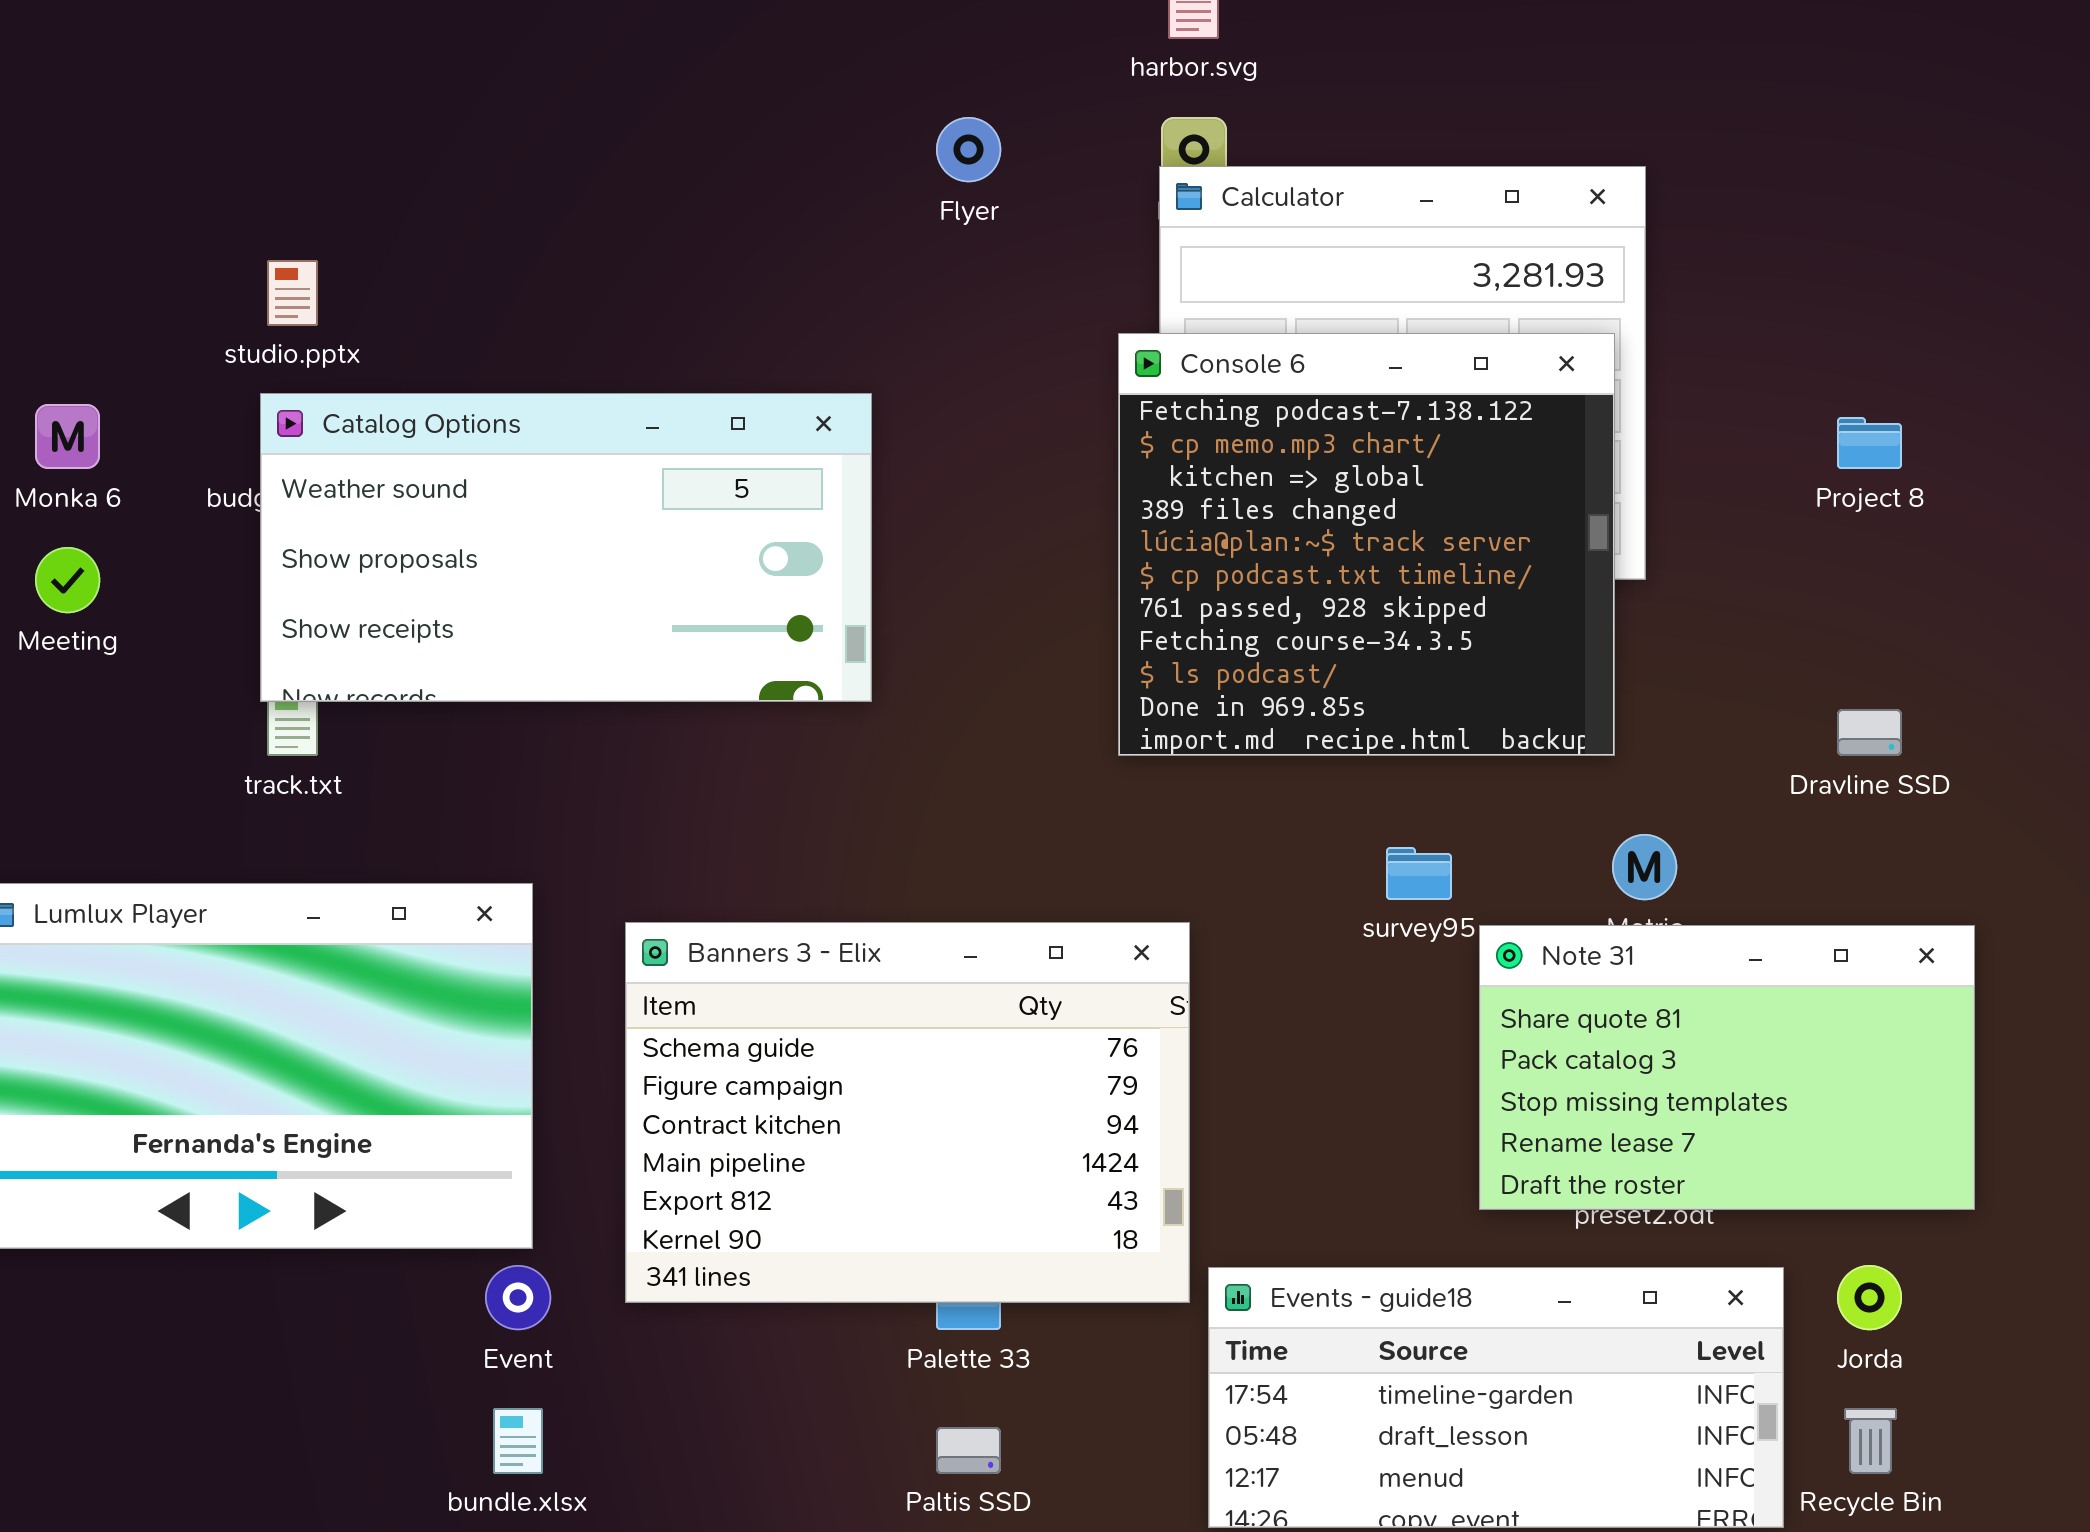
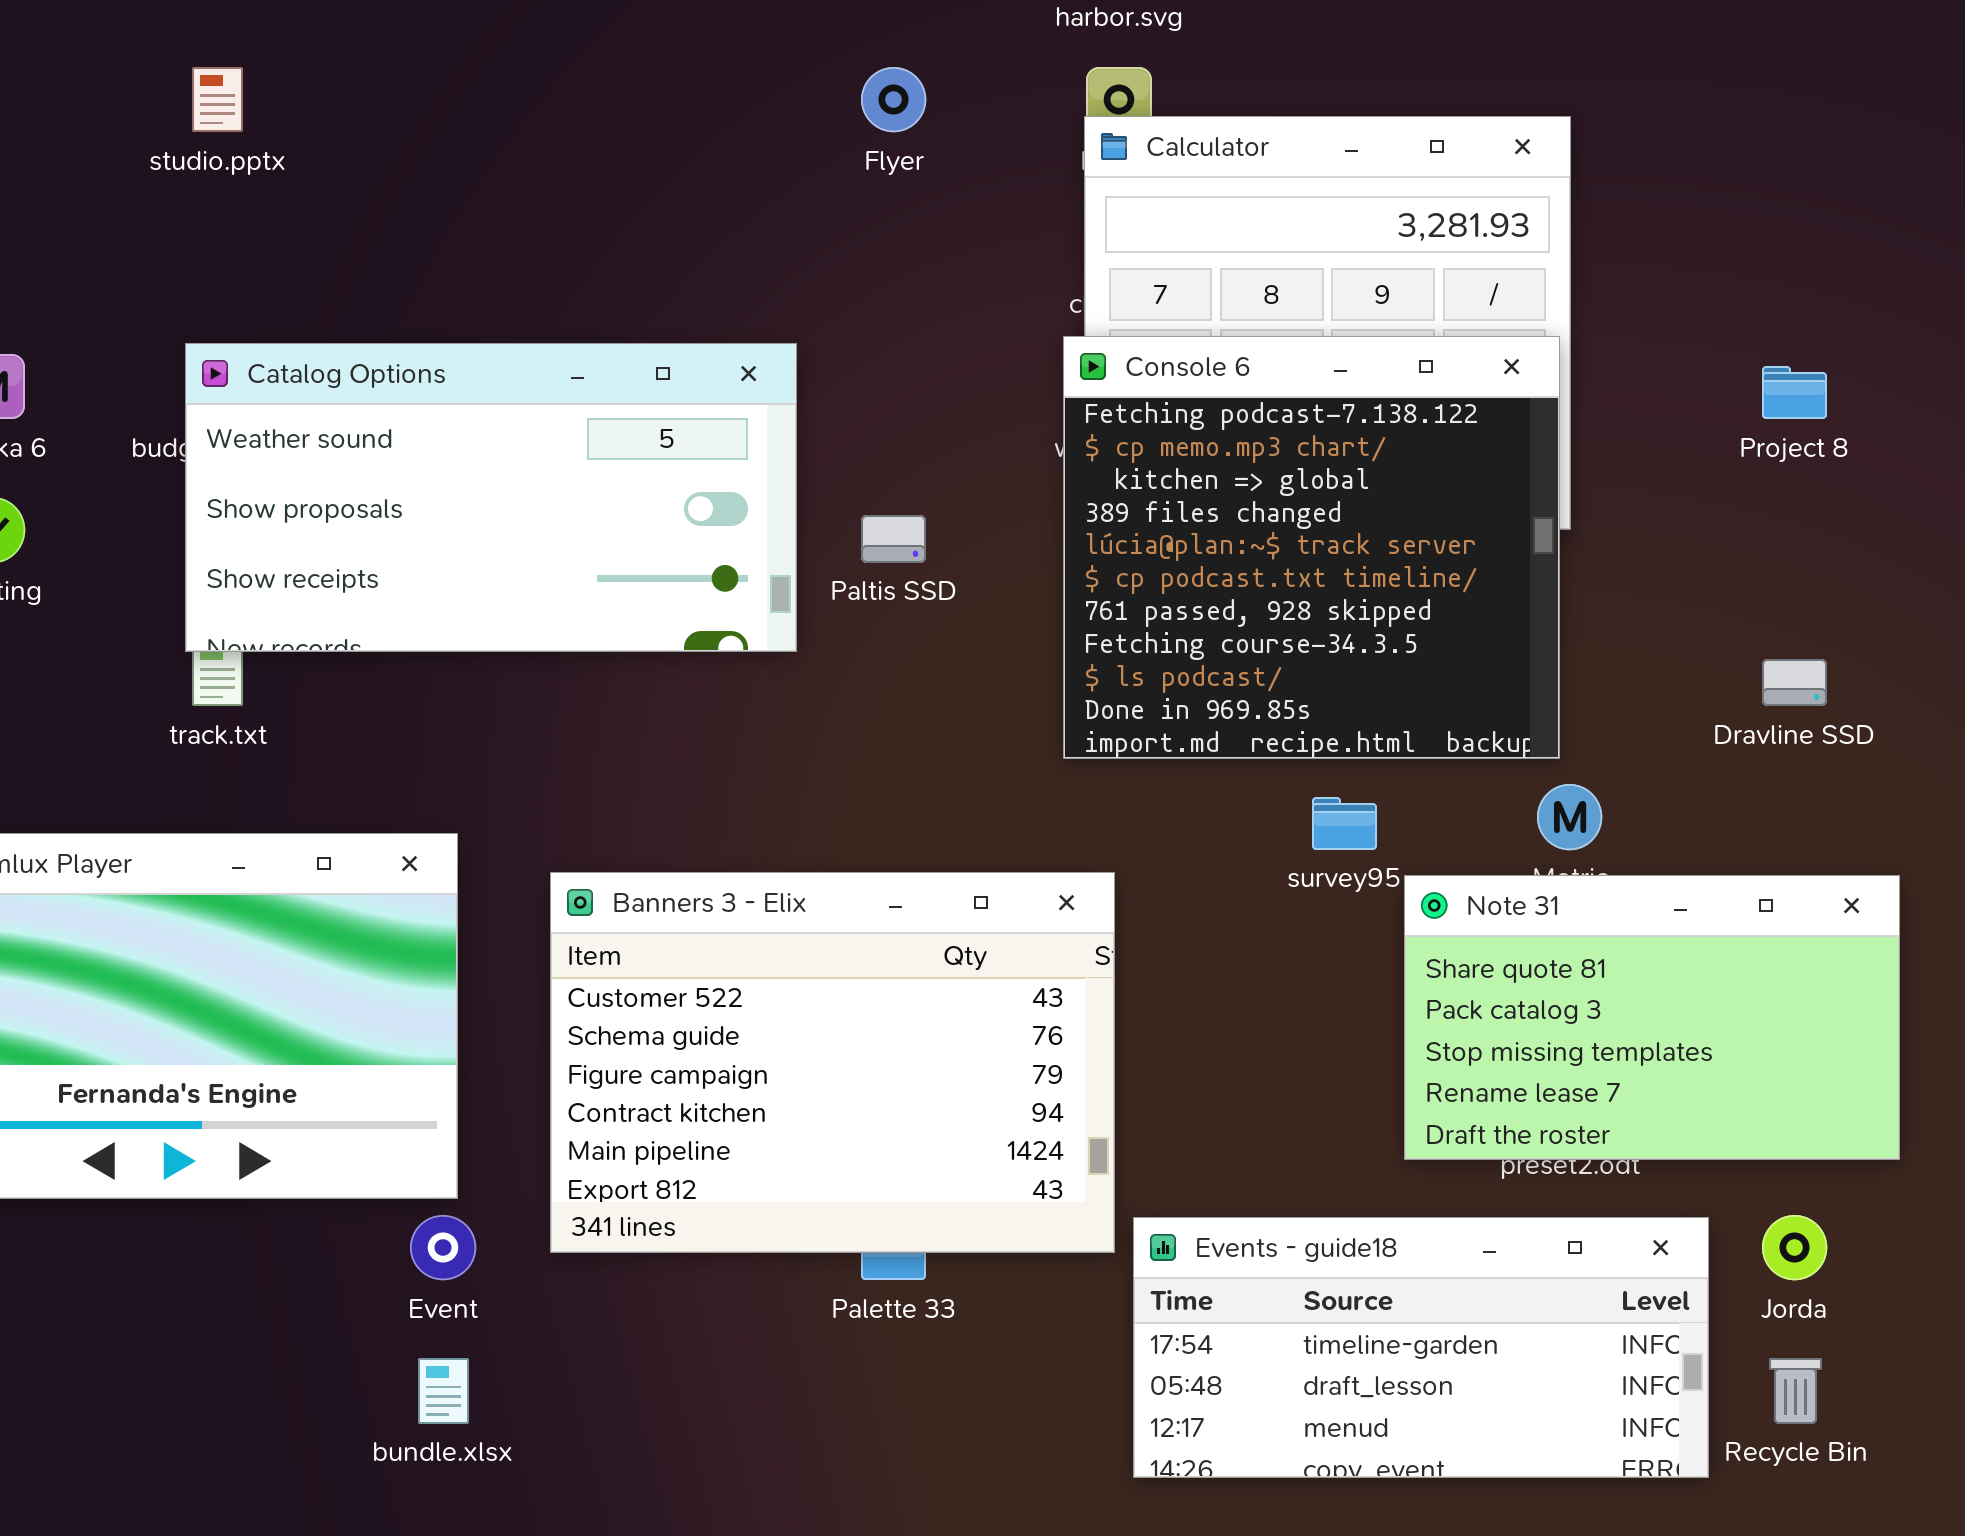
studio.pptx: [267,260,318,326] -> [192,67,243,132], moved
Console 6: [1118,333,1615,756] -> [1063,336,1560,759], moved
Banners 3 - Elix: [625,922,1190,1303] -> [550,872,1115,1253], scrolled up 1 row
Paltis SSD: [936,1427,1001,1474] -> [861,515,926,563], moved

